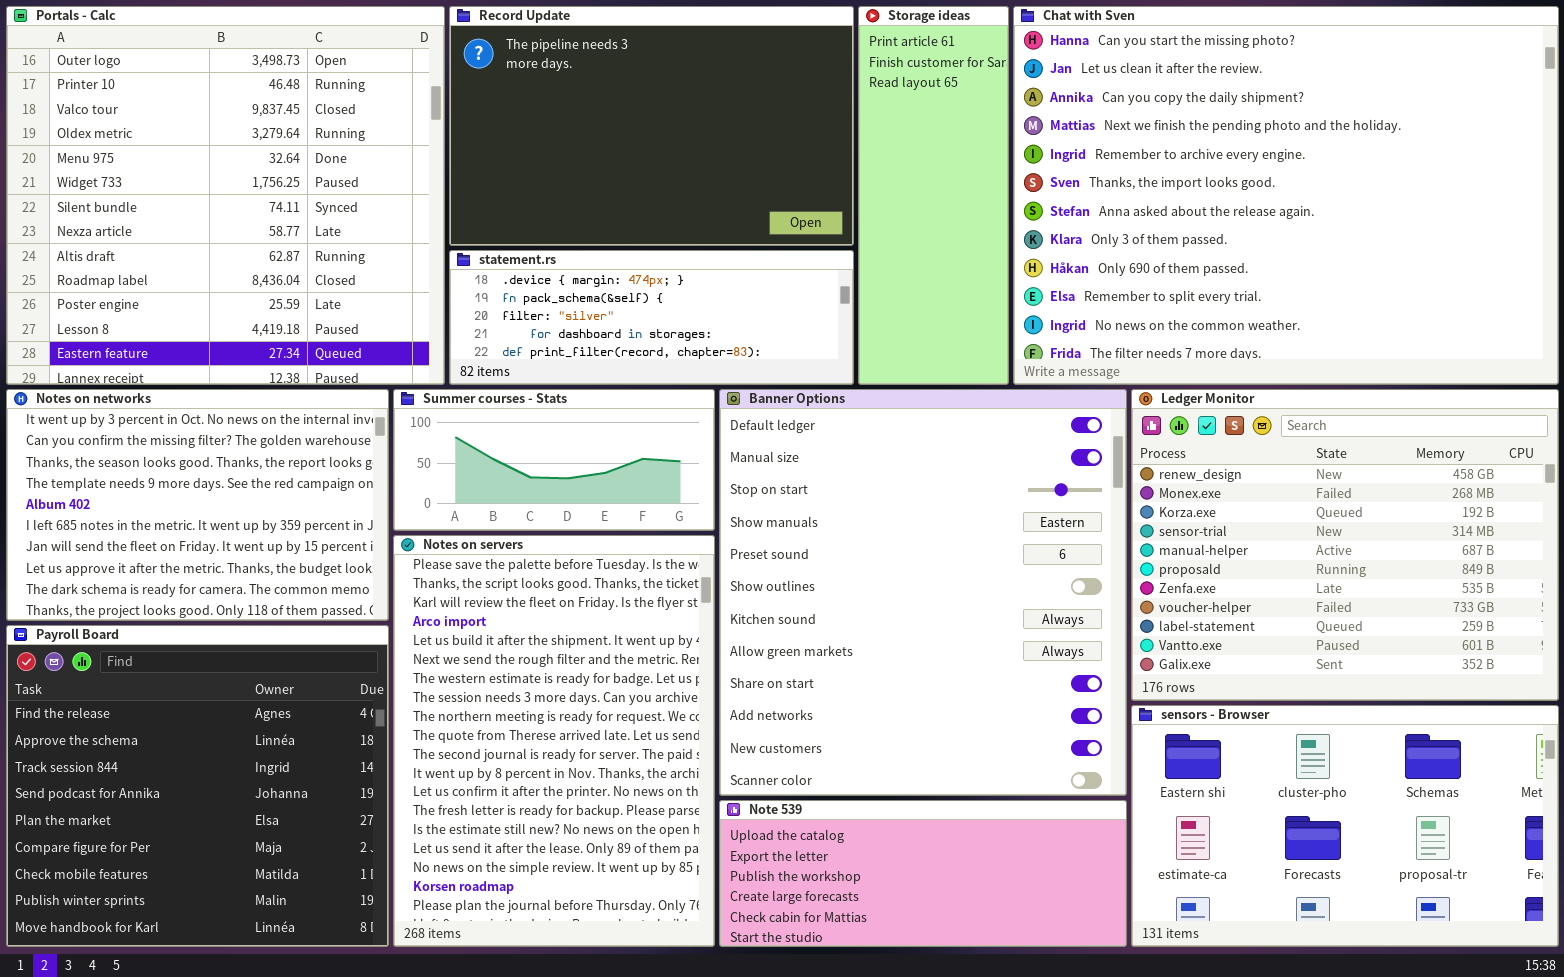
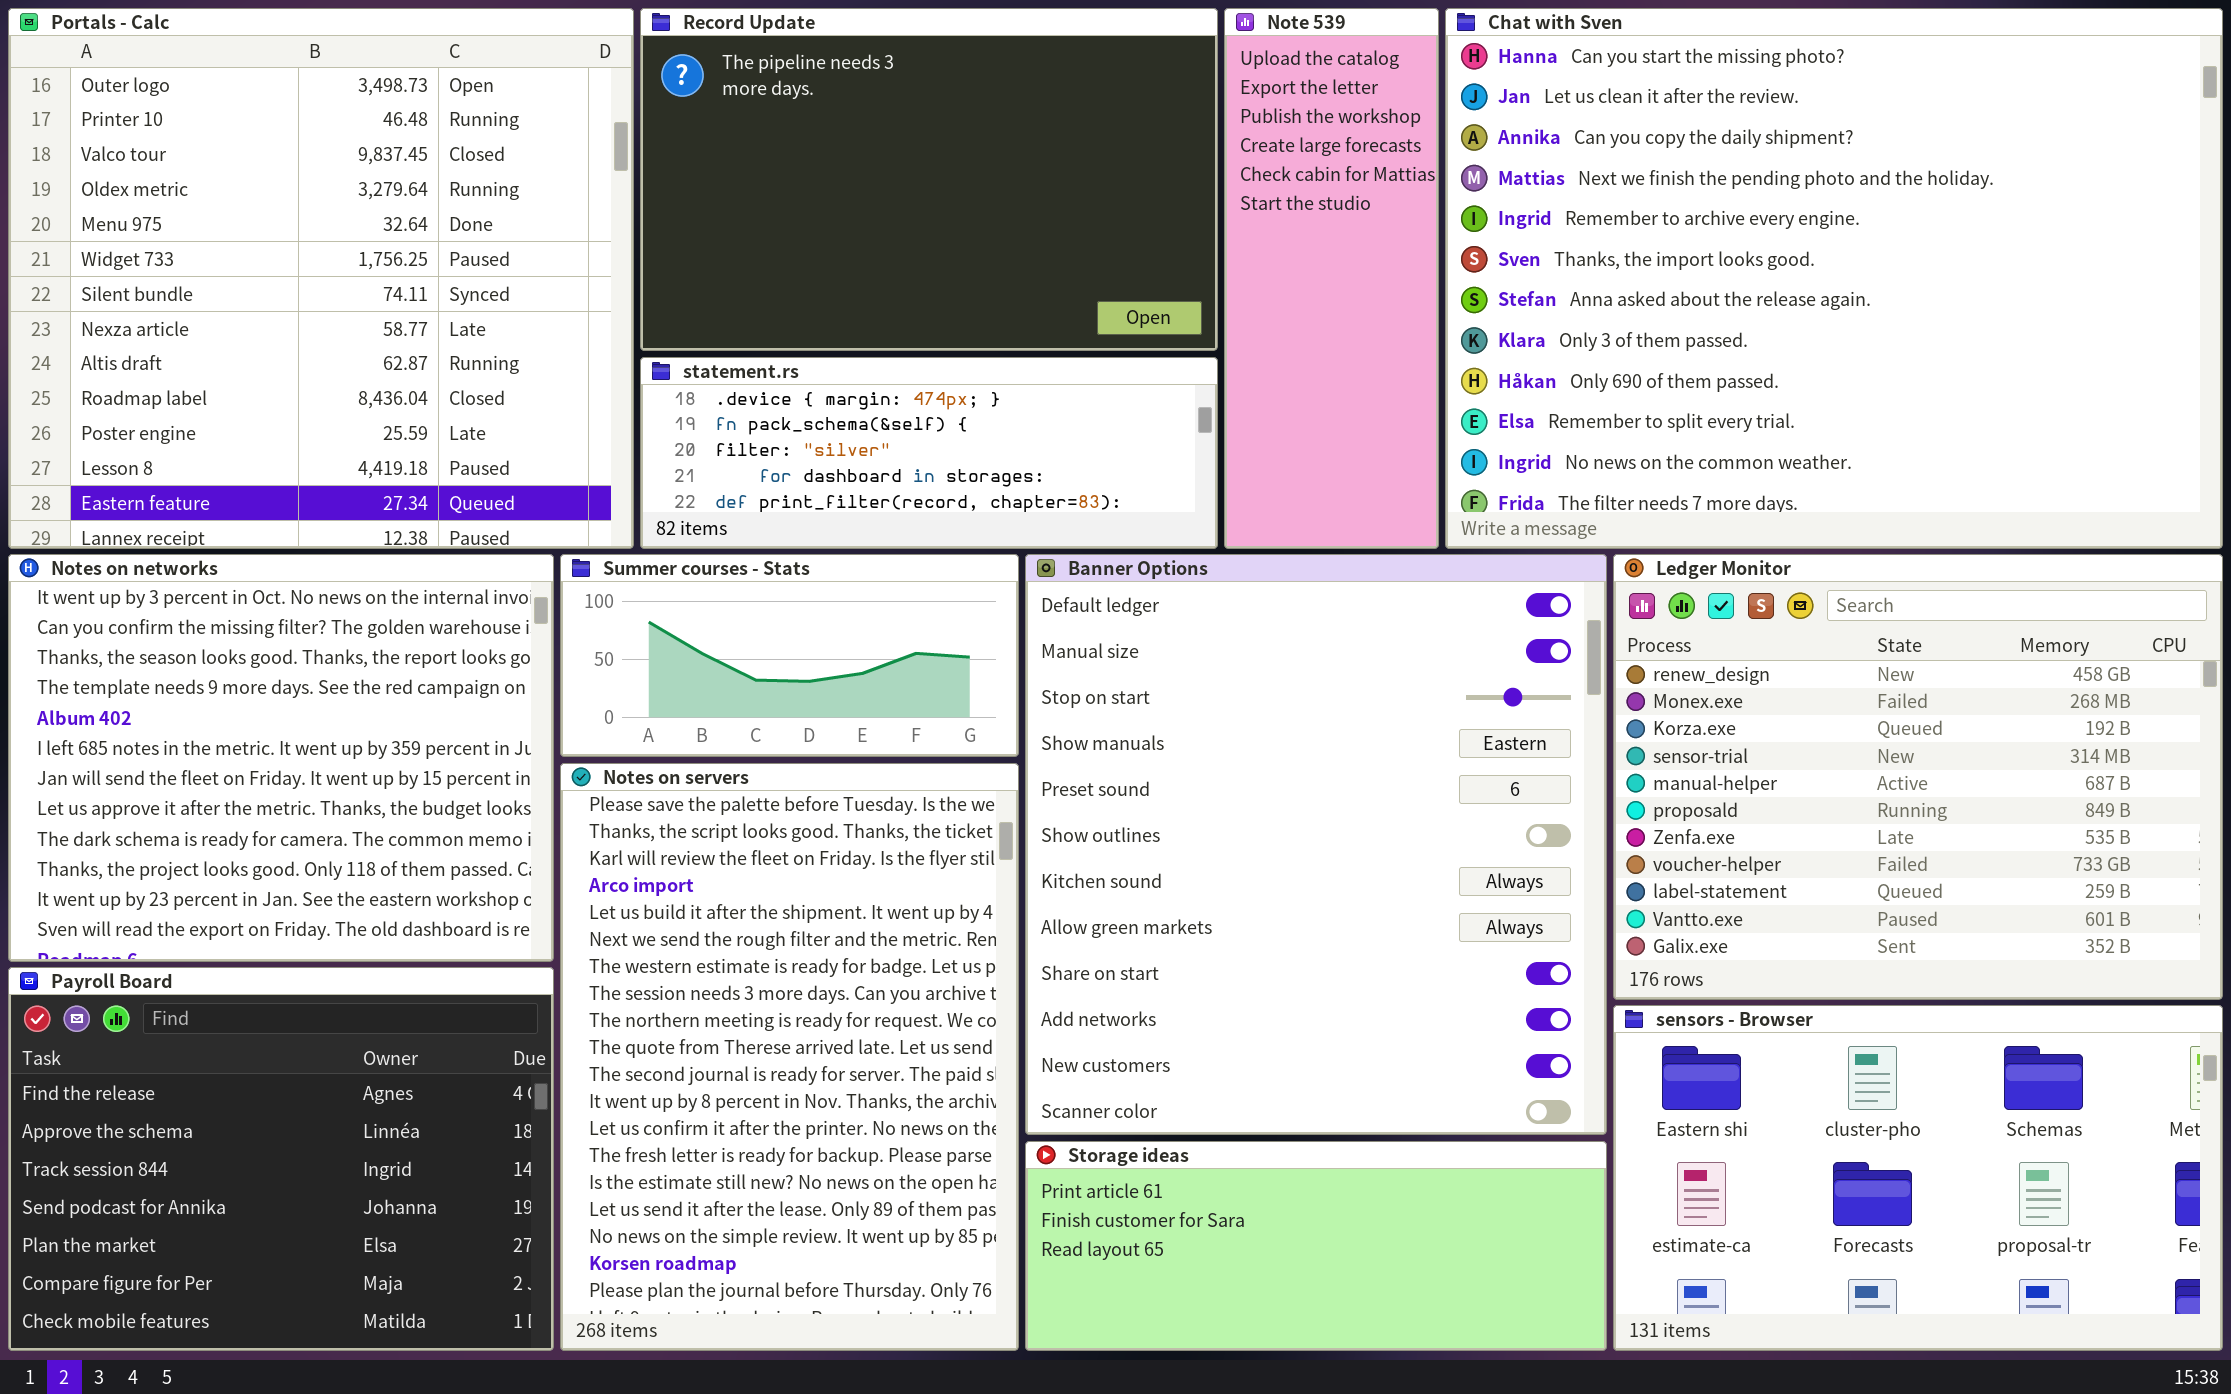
Storage ideas: [858,6,1009,385] -> [1025,1141,1607,1351], moved, resized
Notes on networks: [6,389,389,621] -> [8,554,554,962], resized
Payroll Board: [6,625,389,947] -> [8,967,554,1351], resized
Note 539: [719,800,1127,947] -> [1224,8,1439,549], moved, resized

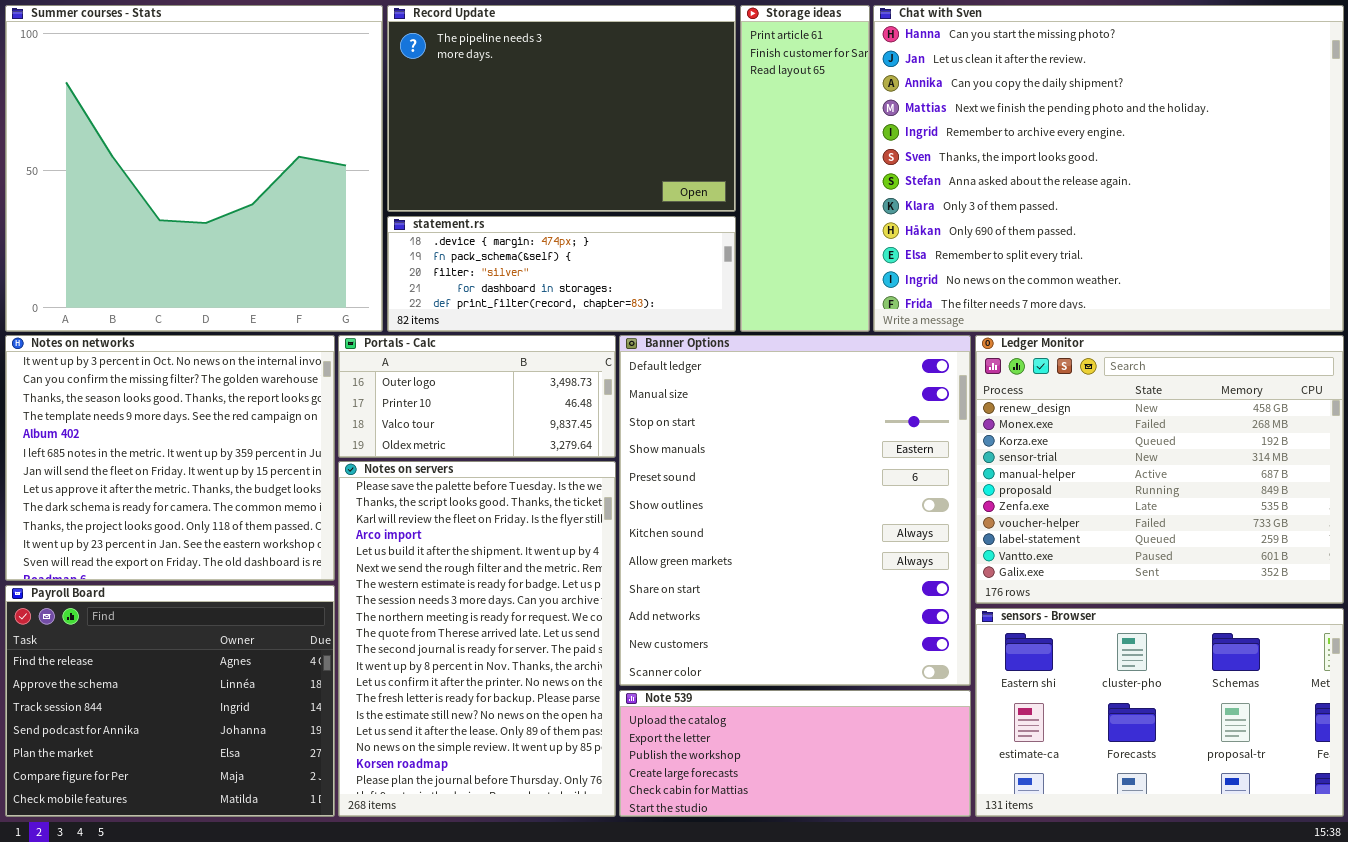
Portals - Calc: [8,8,634,549] -> [338,335,616,458], moved, resized
Note 539: [1224,8,1439,549] -> [619,690,971,817], moved, resized
Summer courses - Stats: [560,554,1019,757] -> [5,5,383,332], moved, resized
Storage ideas: [1025,1141,1607,1351] -> [740,5,870,332], moved, resized

